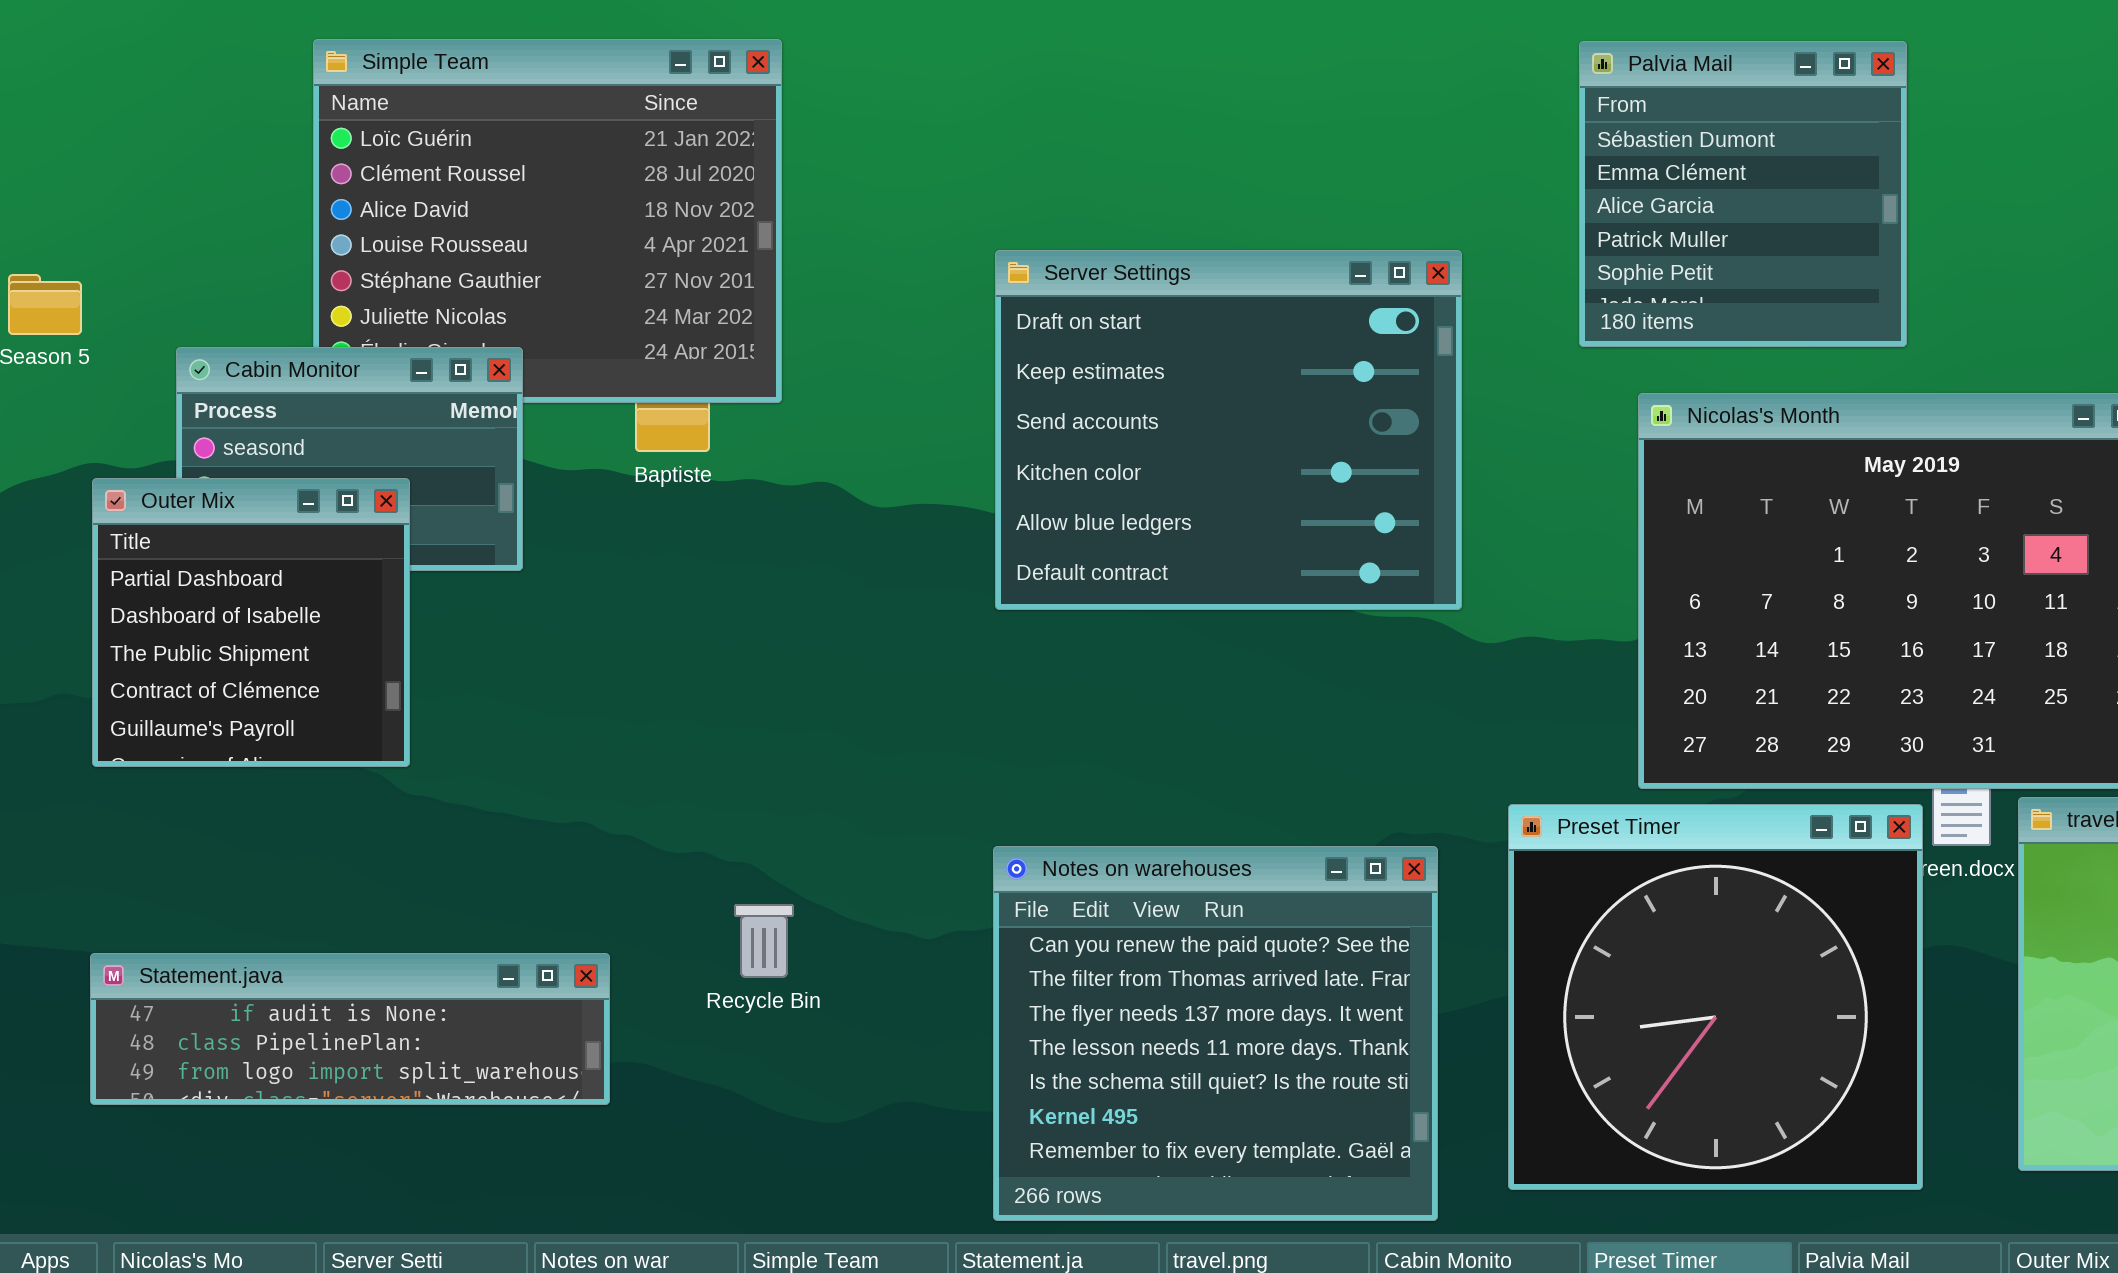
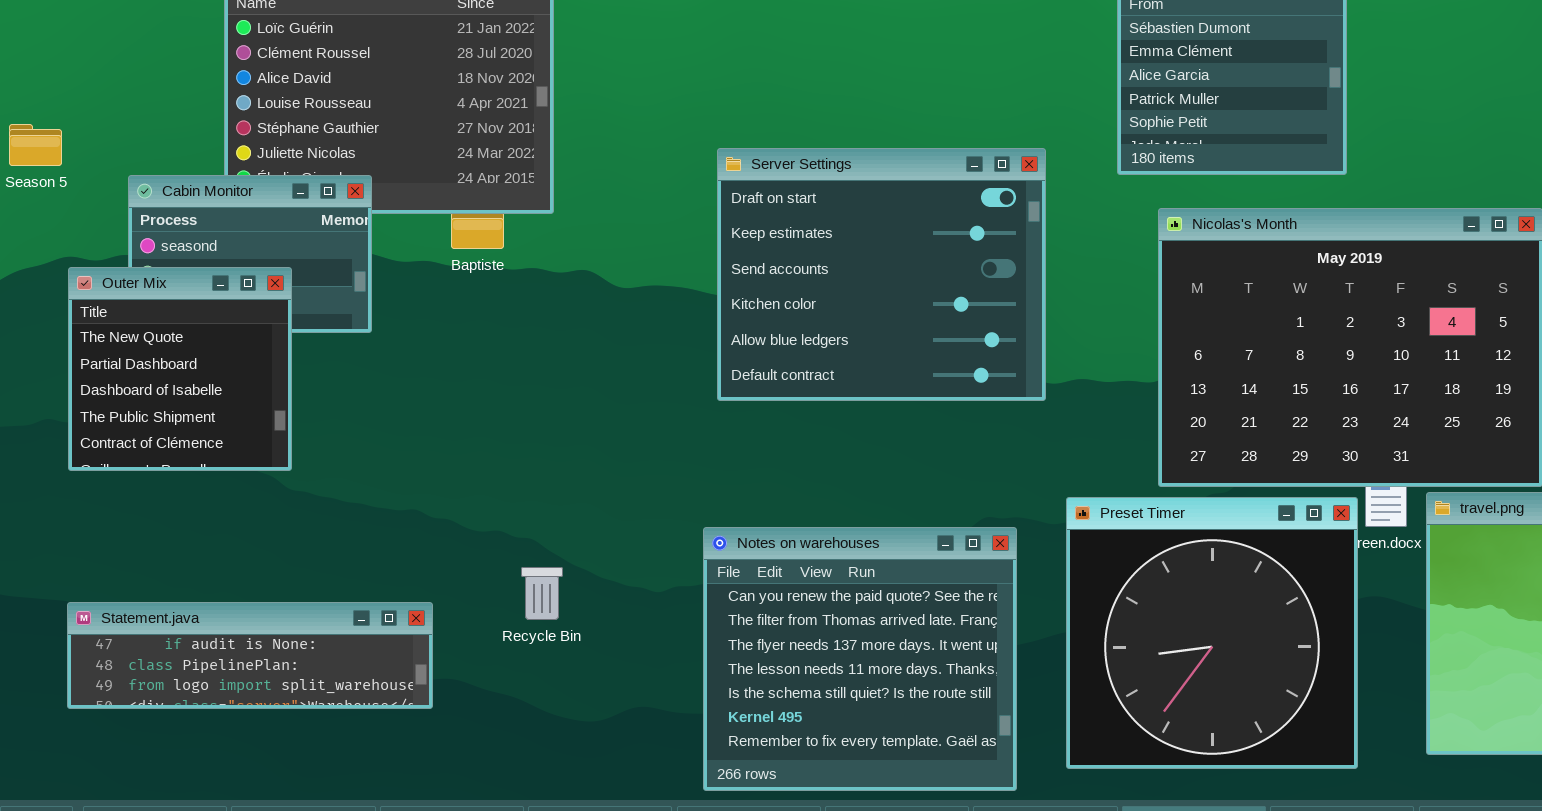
Server Settings: [995,250,1462,610] -> [717,148,1046,401], moved
Outer Mix: [92,478,410,767] -> [68,267,292,471], scrolled up 1 row

